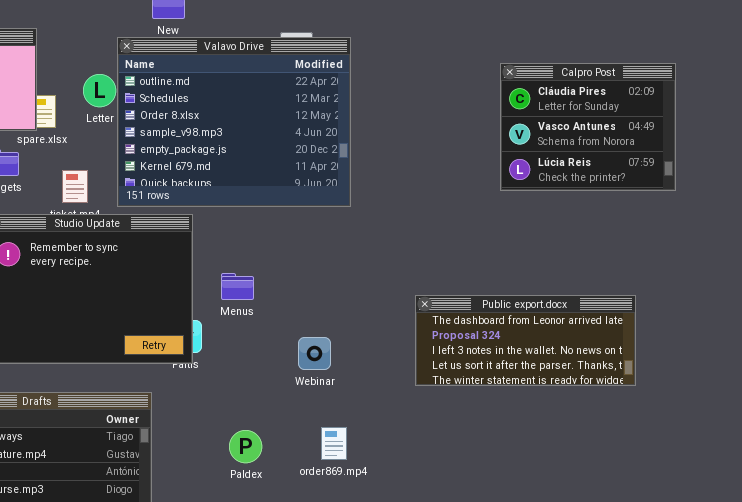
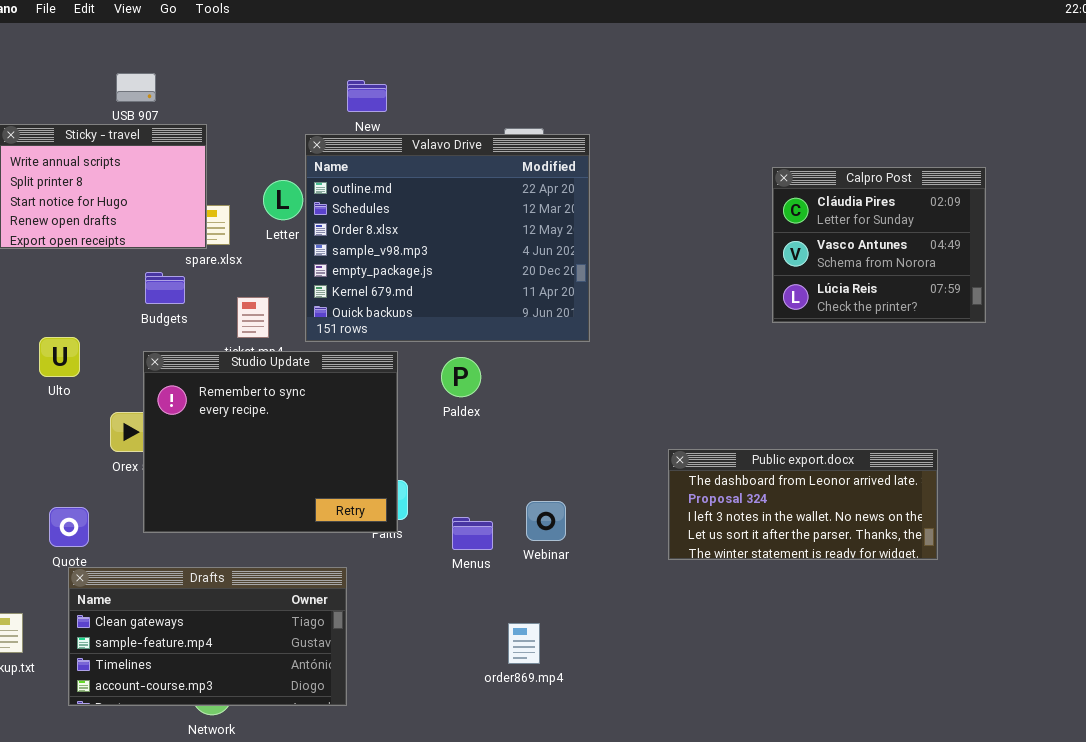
Menus: [221,273,254,300] -> [452,517,493,550], moved
order869.mp4: [321,427,347,460] -> [508,623,540,664], moved
Paldex: [229,430,262,463] -> [441,357,481,397], moved

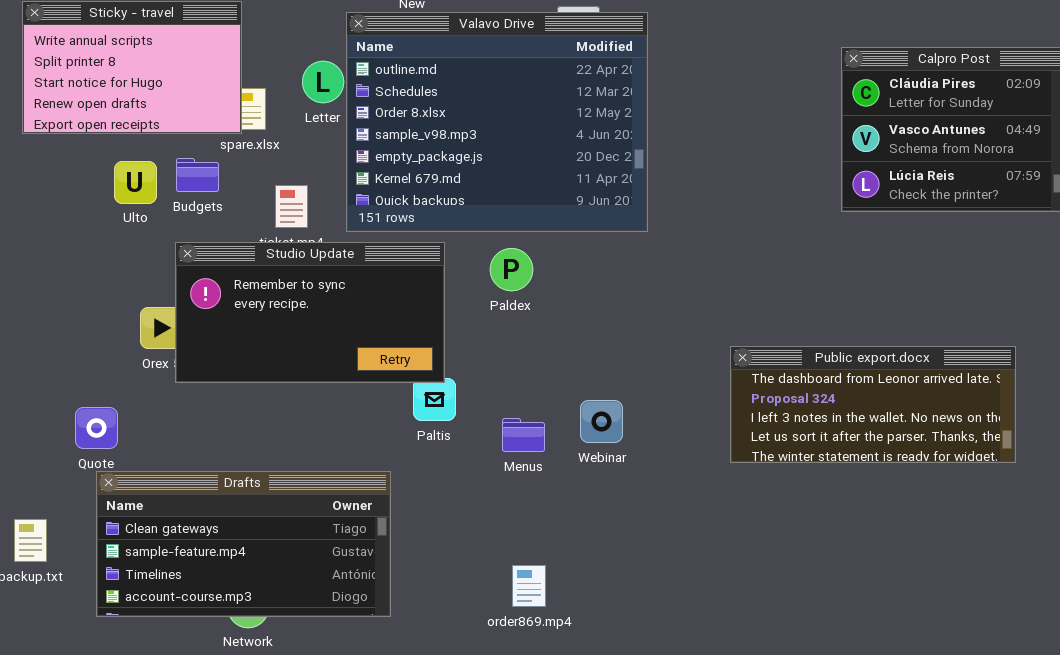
Ulto: [39,337,80,377] -> [114,161,157,204], moved
Studio Update: [143,351,398,533] -> [175,242,445,383], resized
order869.mp4: [508,623,540,664] -> [512,565,546,607], moved

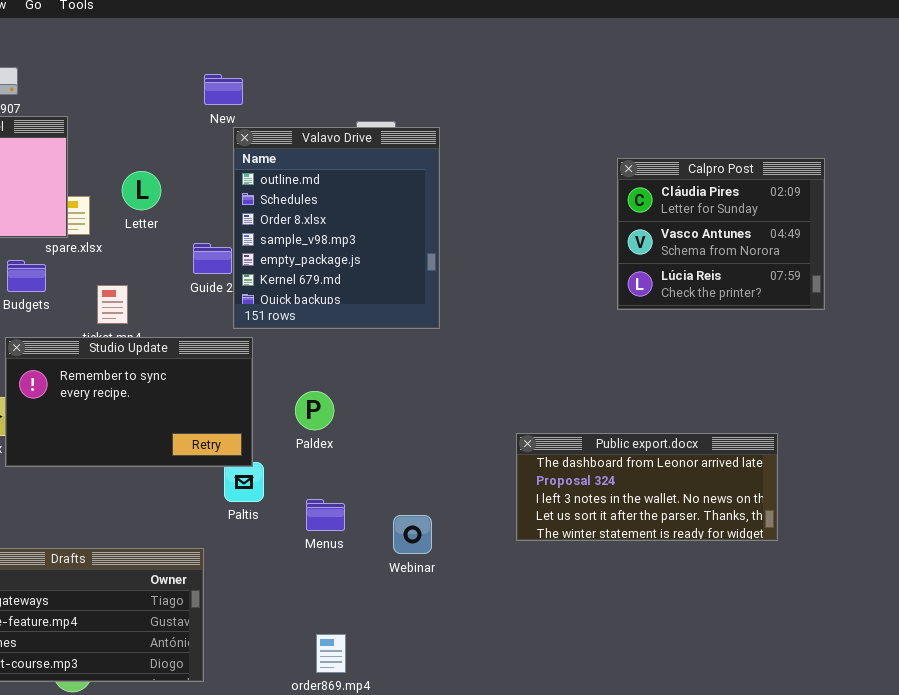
Valavo Drive: [346,12,648,232] -> [233,127,440,329], resized
Paldex: [490,248,533,291] -> [295,391,334,430], moved
Webinar: [580,400,623,443] -> [393,515,432,554], moved

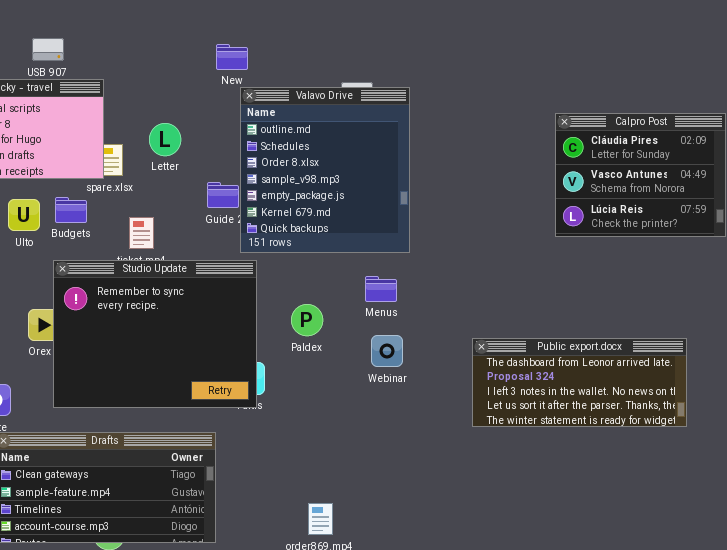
Studio Update: [5,337,253,467] -> [53,260,257,408], resized
Menus: [306,499,345,531] -> [365,276,397,302], moved
Webinar: [393,515,432,554] -> [371,335,403,367], moved

